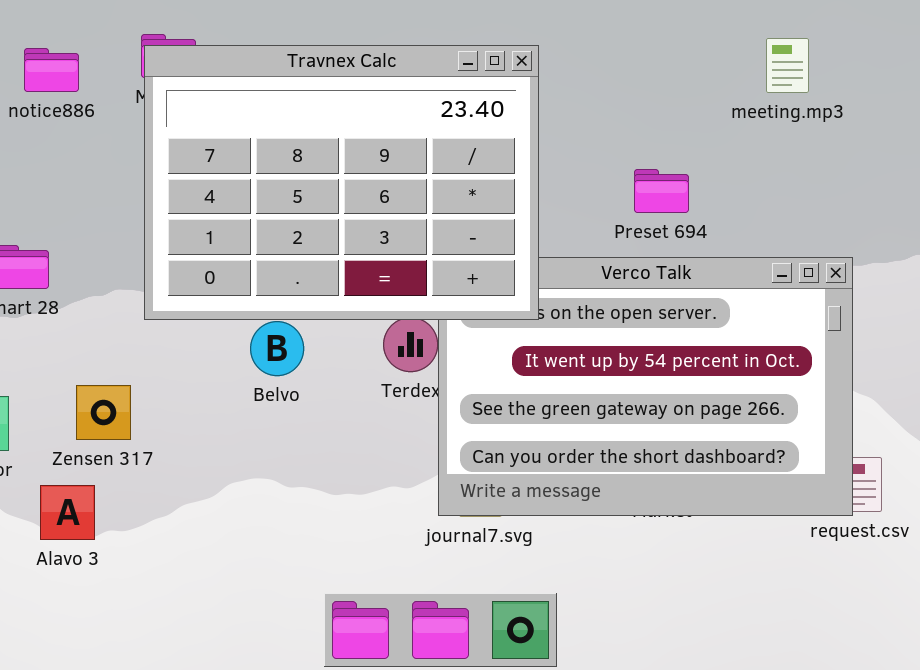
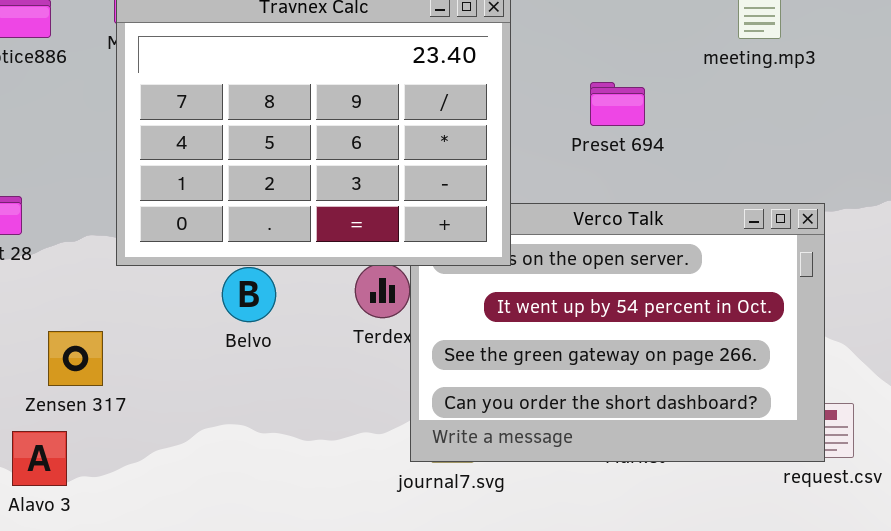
Preset 694: [634,169,689,213] -> [590,82,645,126], moved

